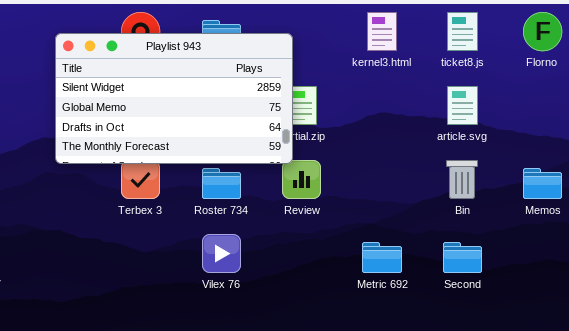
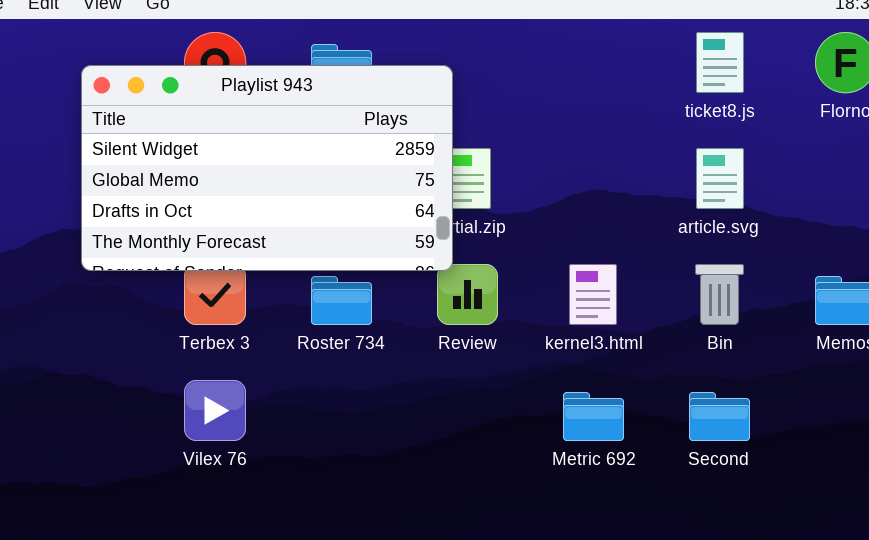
kernel3.html: [367,12,397,51] -> [569,264,617,325], moved
Vilex 76: [202,234,241,273] -> [184,380,246,441], moved

